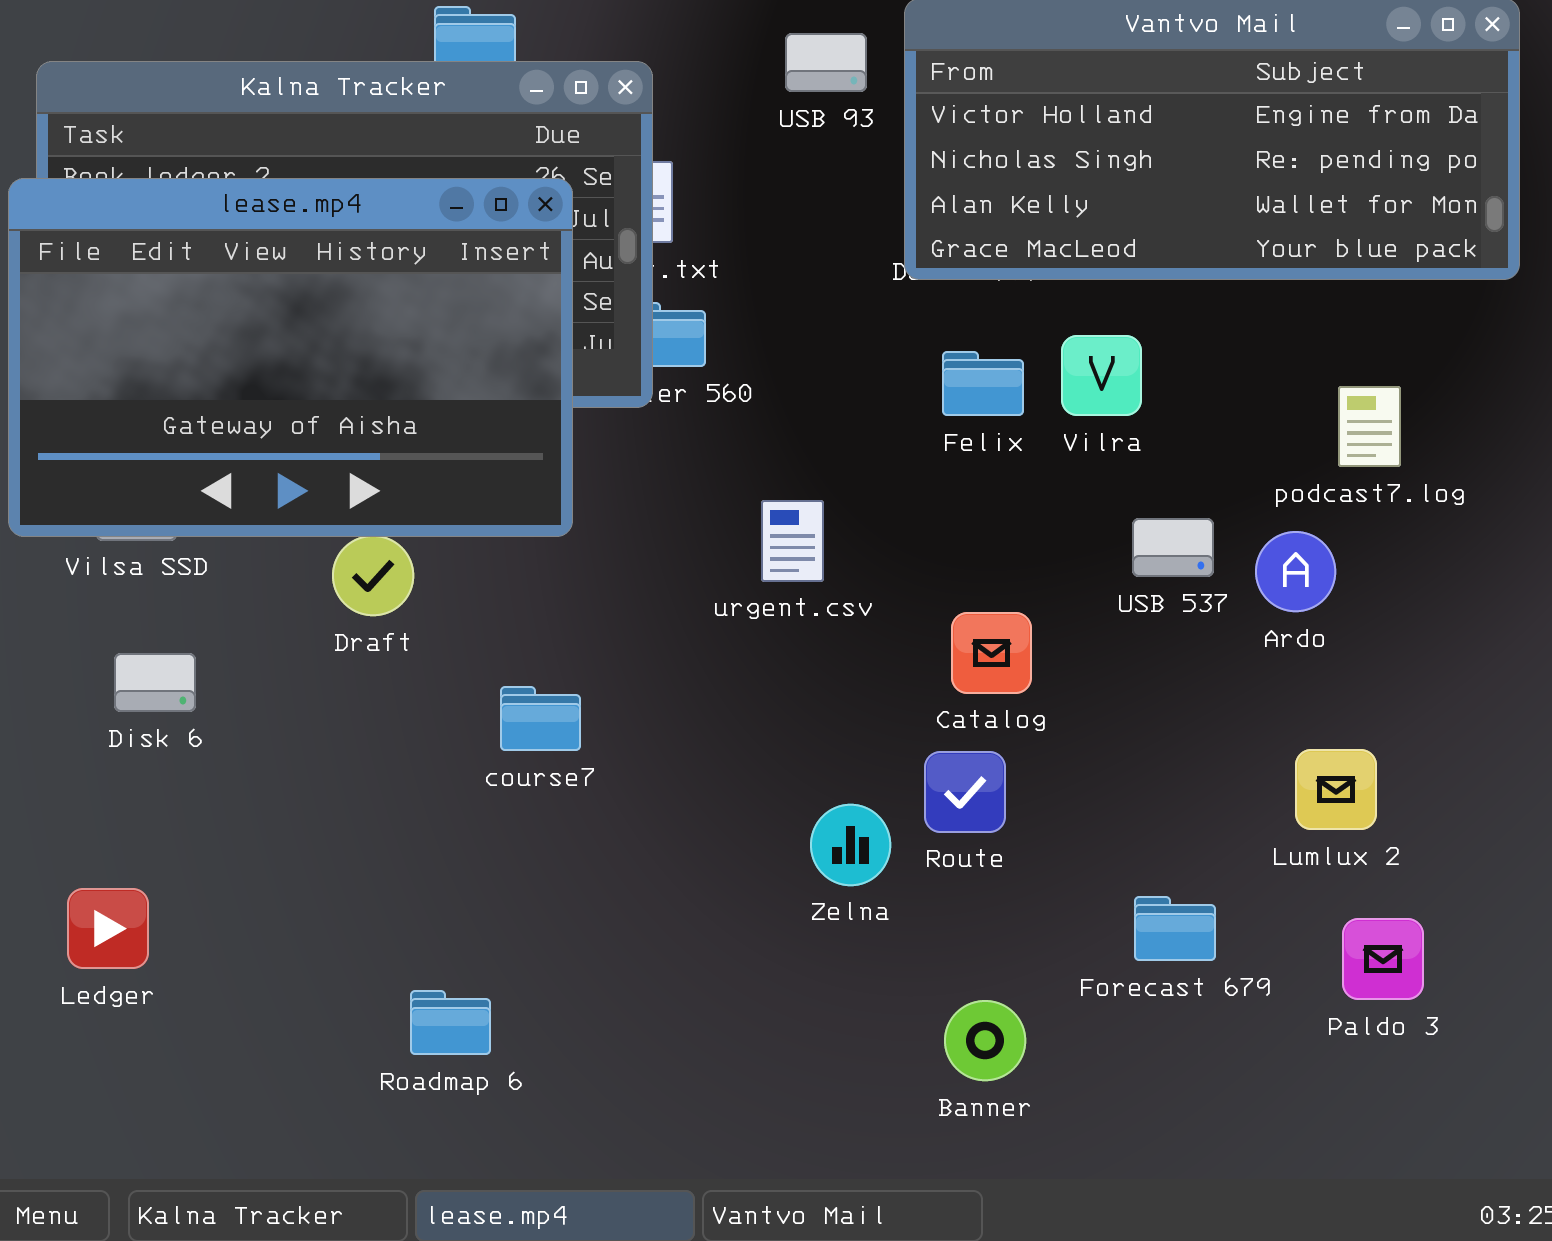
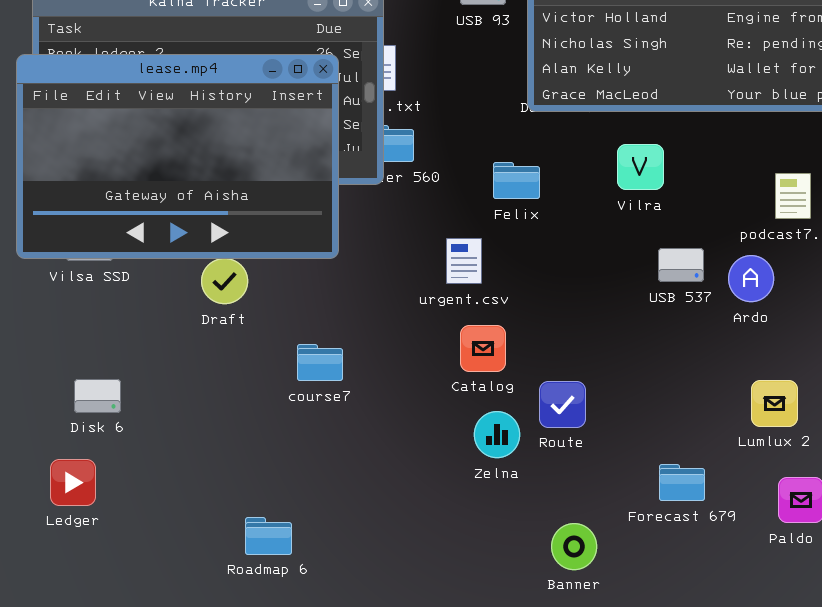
Felix: [942,351,1024,416] -> [493,162,540,199], moved
Catalog: [951,612,1032,694] -> [460,325,506,372], moved
Disk 6: [114,653,196,712] -> [74,379,121,413], moved

